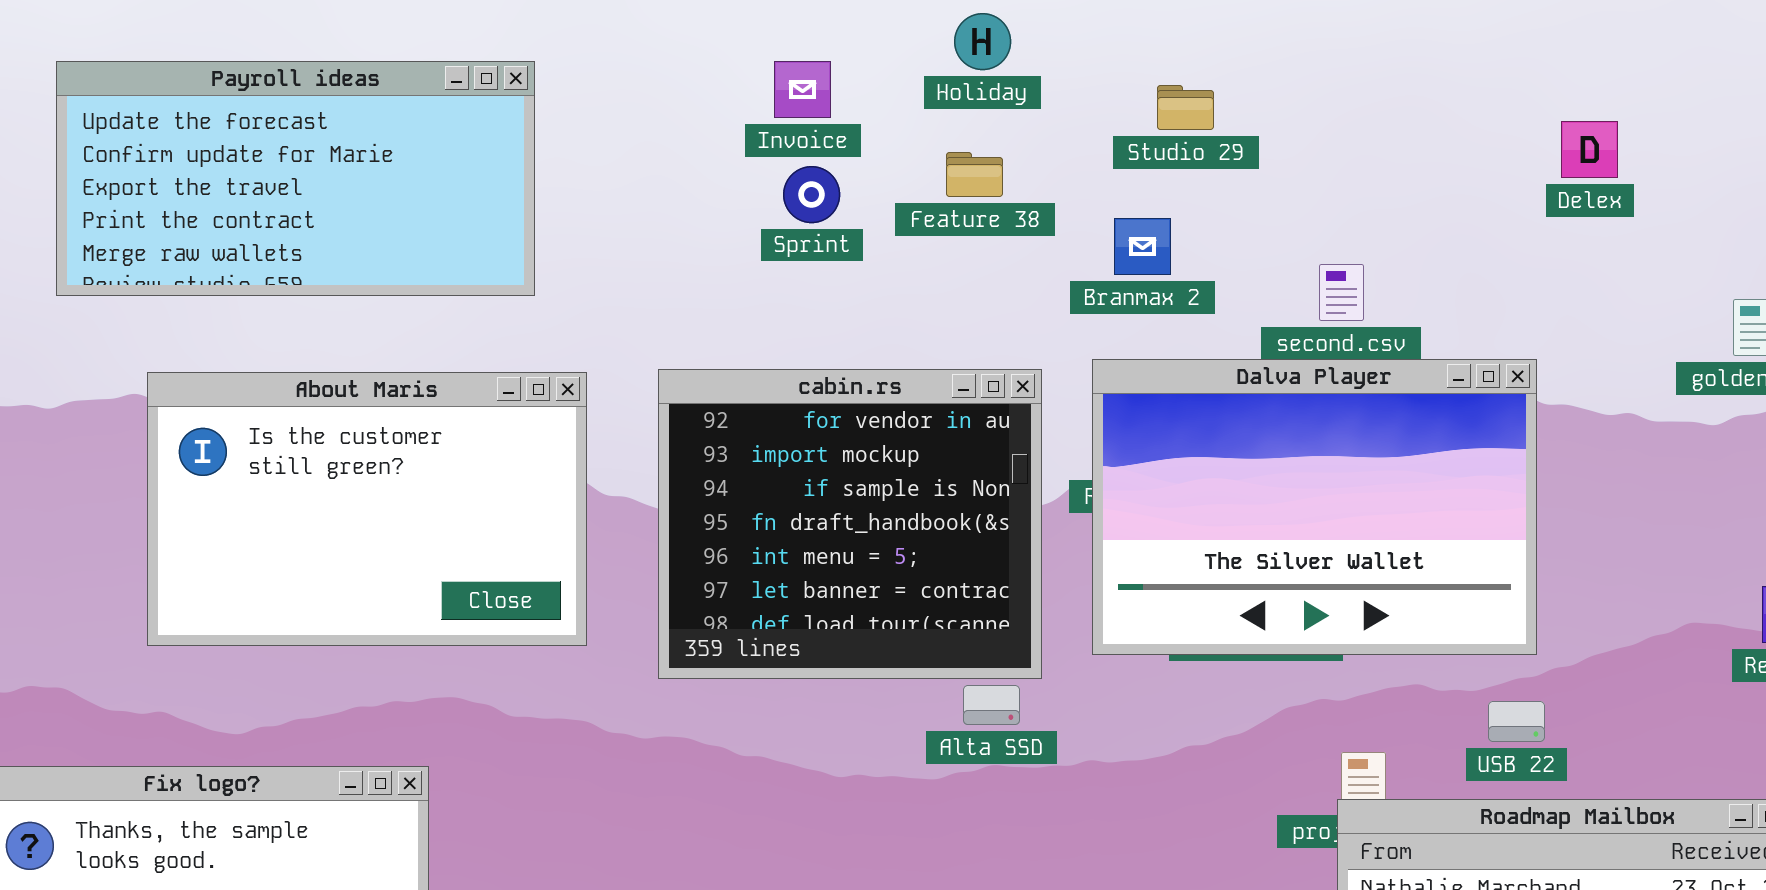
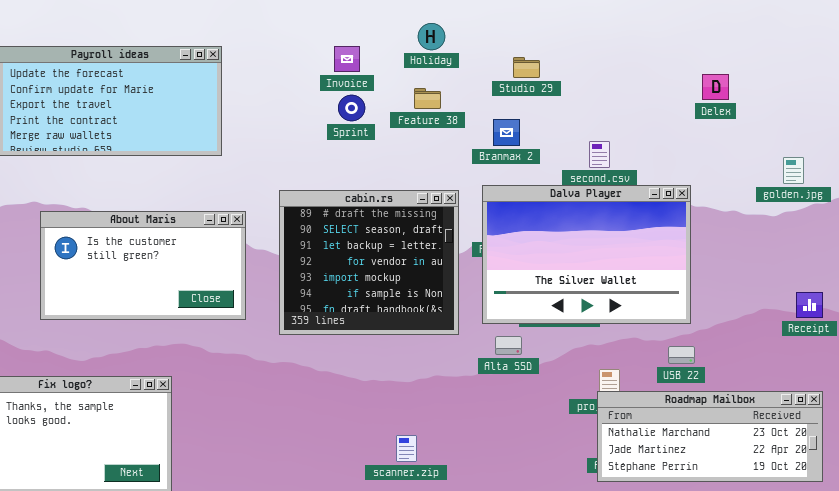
cabin.rs: [658,369,1042,679] -> [279,190,459,335], scrolled up 3 rows
About Maris: [147,372,587,646] -> [40,211,246,320], resized
Alta SSD: [963,685,1020,725] -> [495,336,522,355], moved

